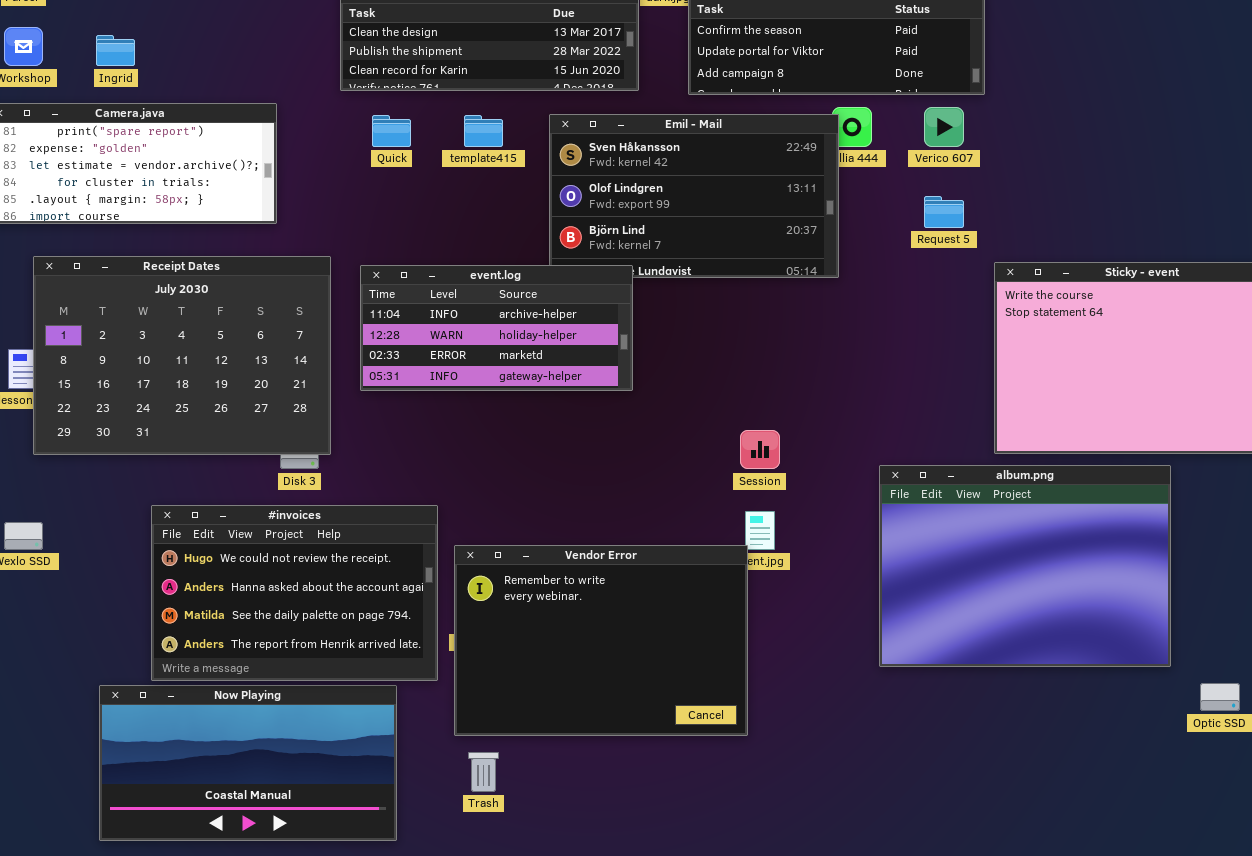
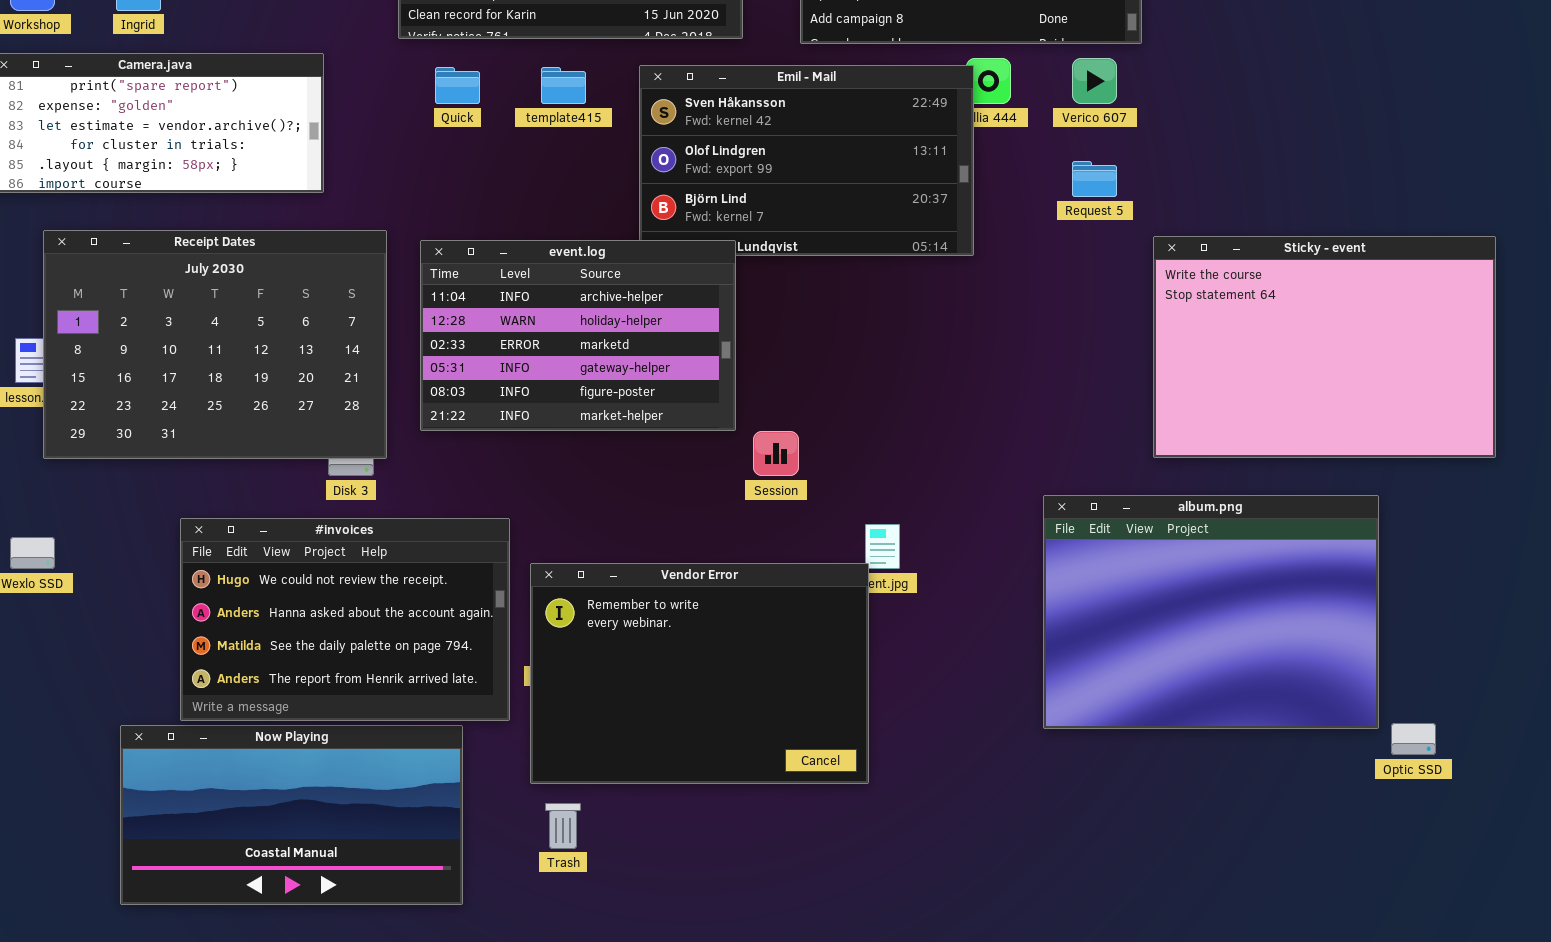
event.log: [360,265,633,391] -> [420,240,736,431], resized
Session: [740,430,780,469] -> [753,431,799,476], moved
album.png: [879,465,1171,667] -> [1043,495,1379,729], moved

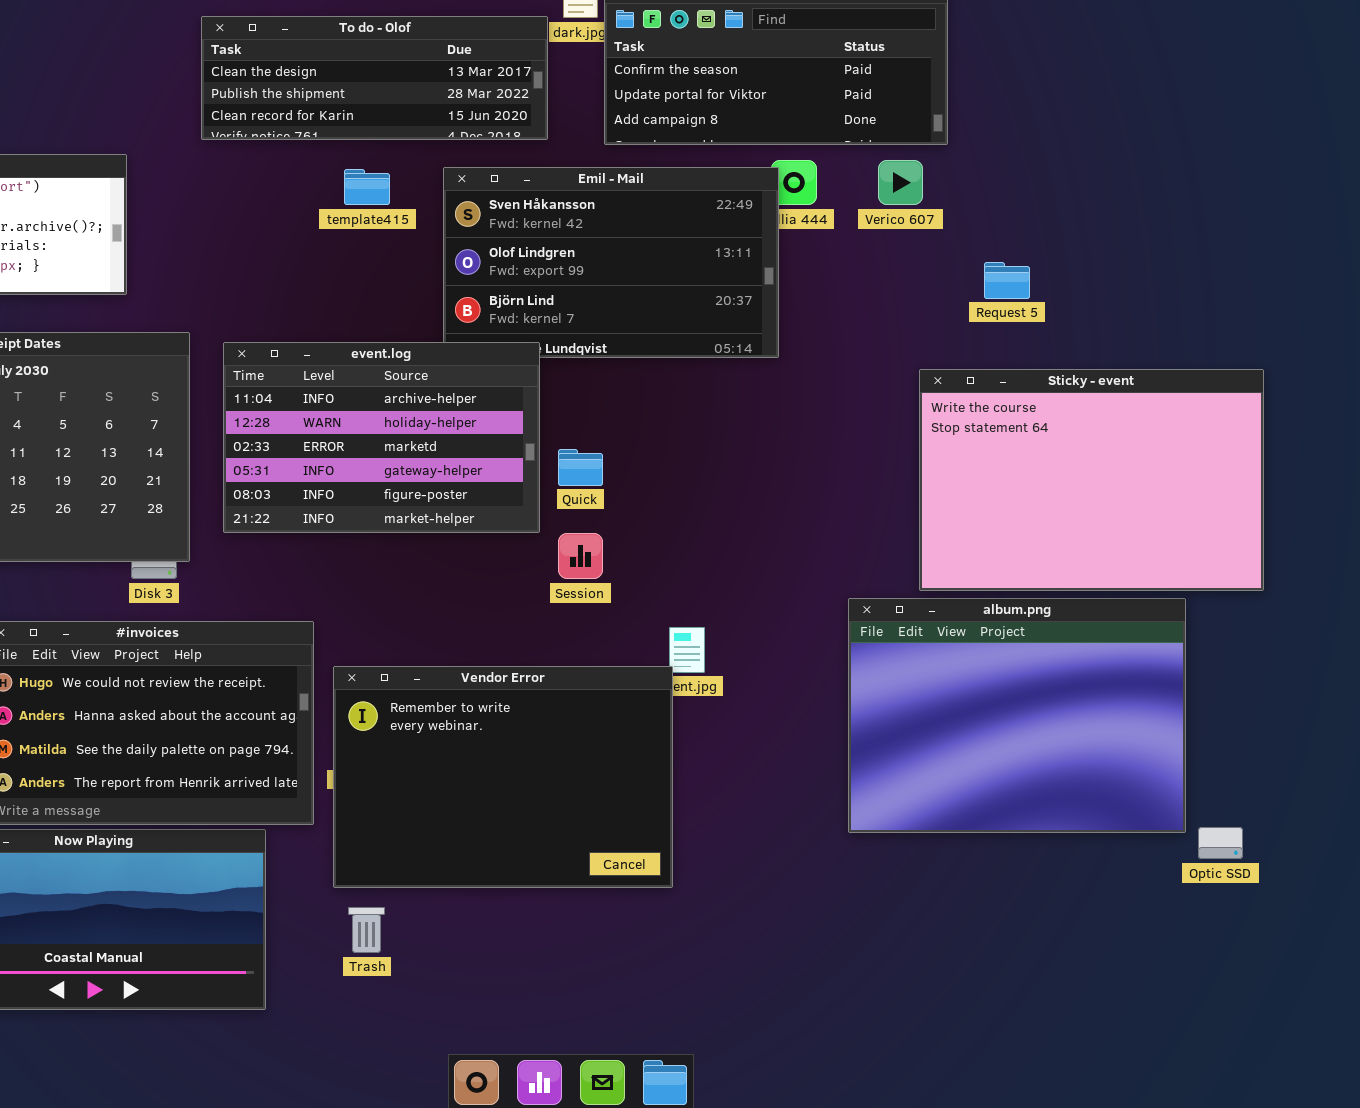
Quick: [435,67,480,104] -> [558,449,603,486], moved
Request 5: [1072,161,1117,197] -> [984,262,1030,299], moved
Sticky - event: [1153,236,1496,458] -> [919,369,1264,591], moved

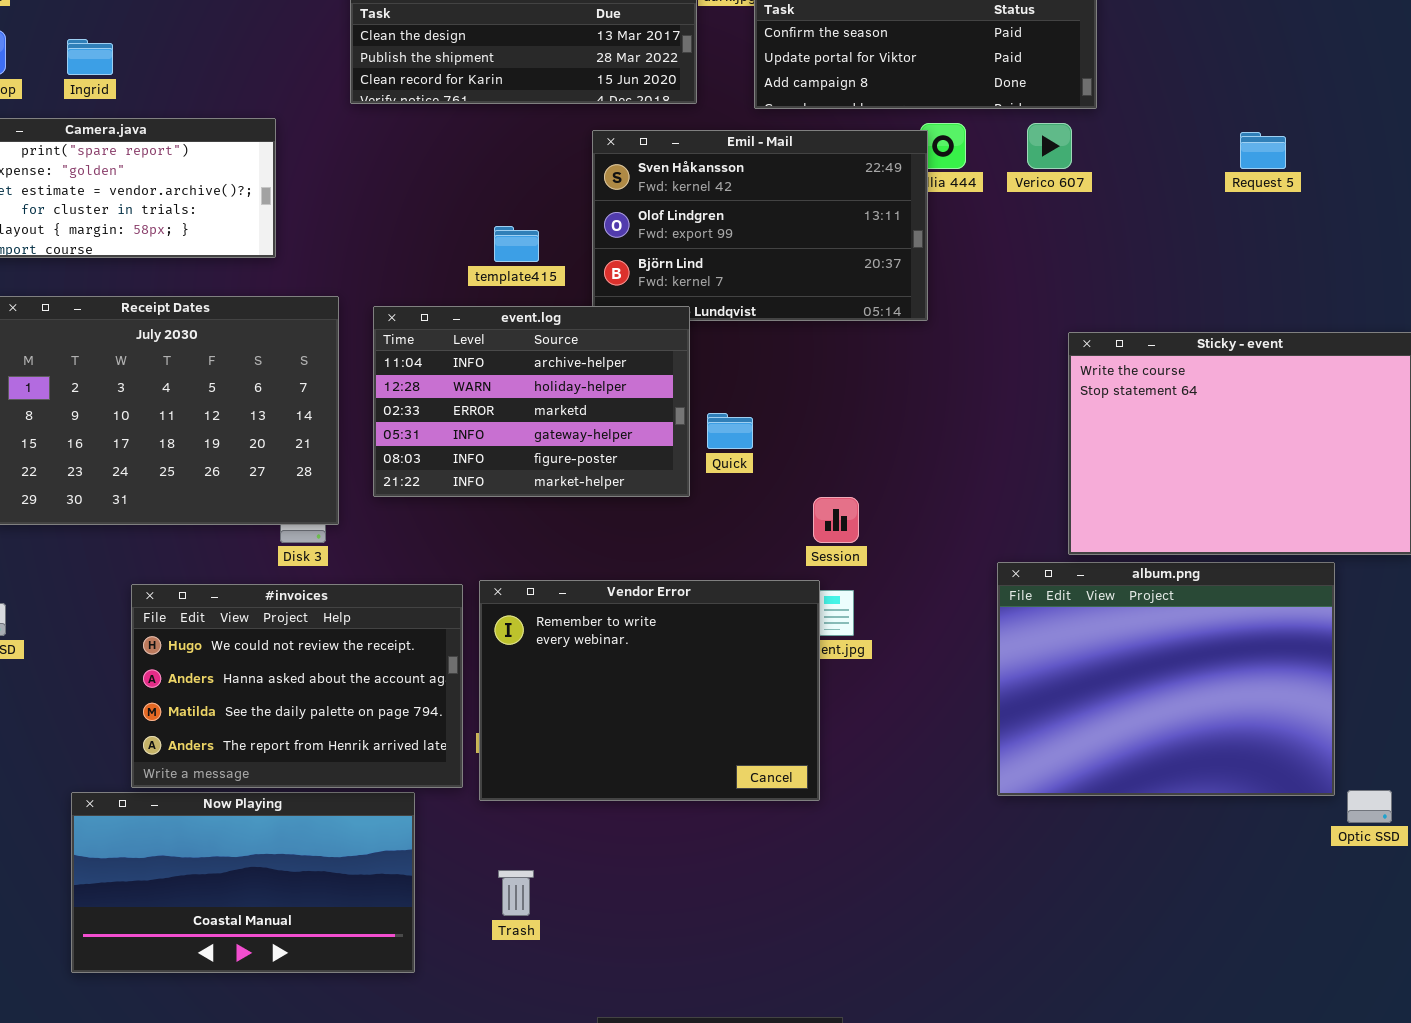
template415: [344,169,390,205] -> [494,226,539,262], moved
Request 5: [984,262,1030,299] -> [1240,132,1286,169], moved
Session: [558,533,603,579] -> [813,497,859,543], moved
Vendor Error: [333,666,673,888] -> [479,580,820,801], moved

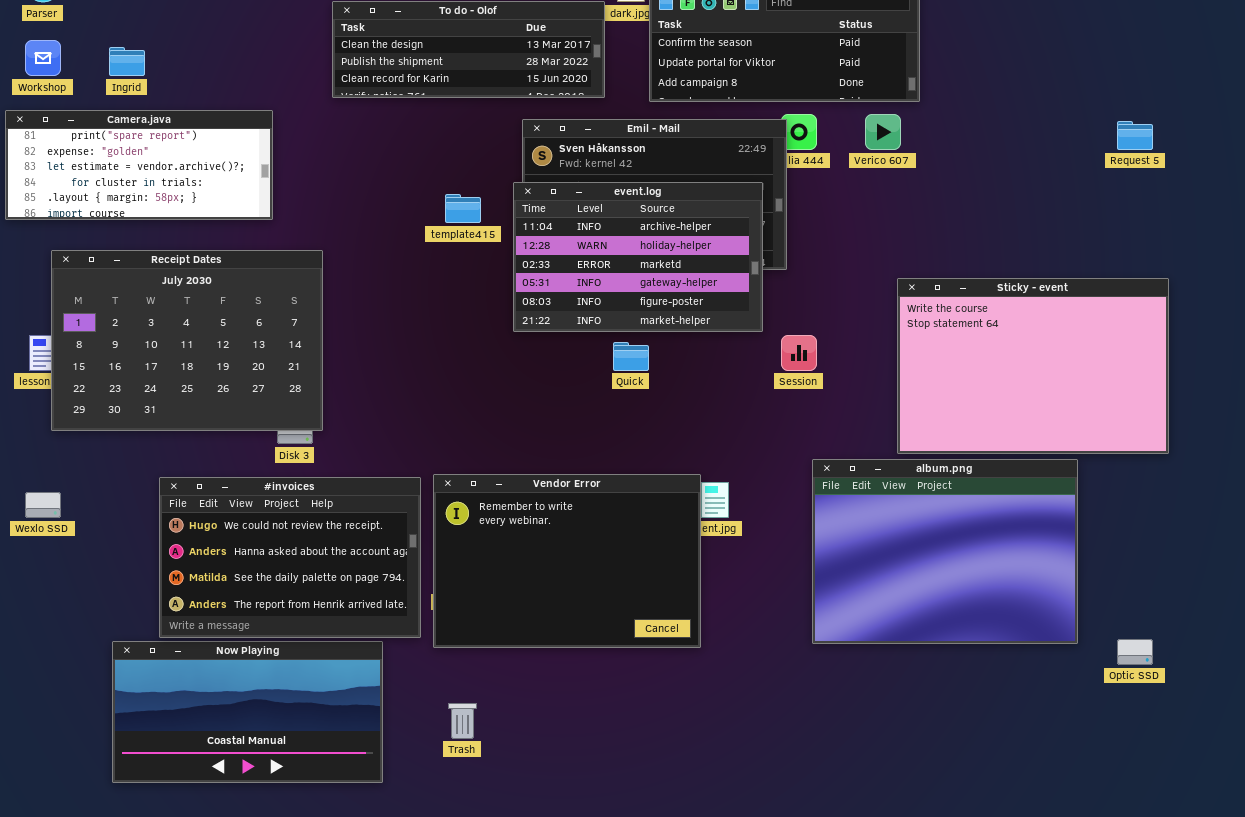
Request 5: [1240,132,1286,169] -> [1117,121,1153,150], moved
event.log: [373,306,690,497] -> [513,182,763,332], moved
Session: [813,497,859,543] -> [781,335,817,371], moved
album.png: [997,562,1335,796] -> [812,459,1078,644], moved

